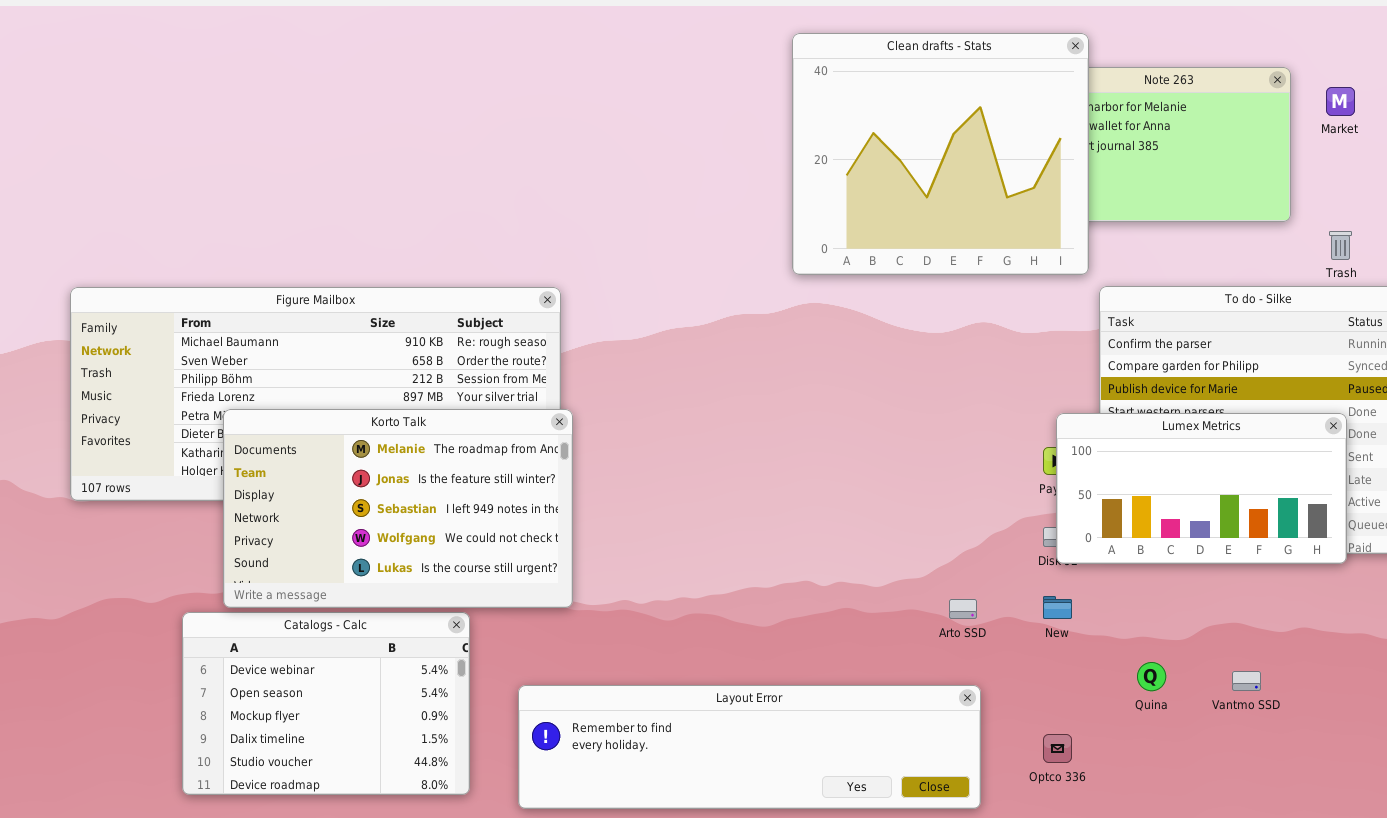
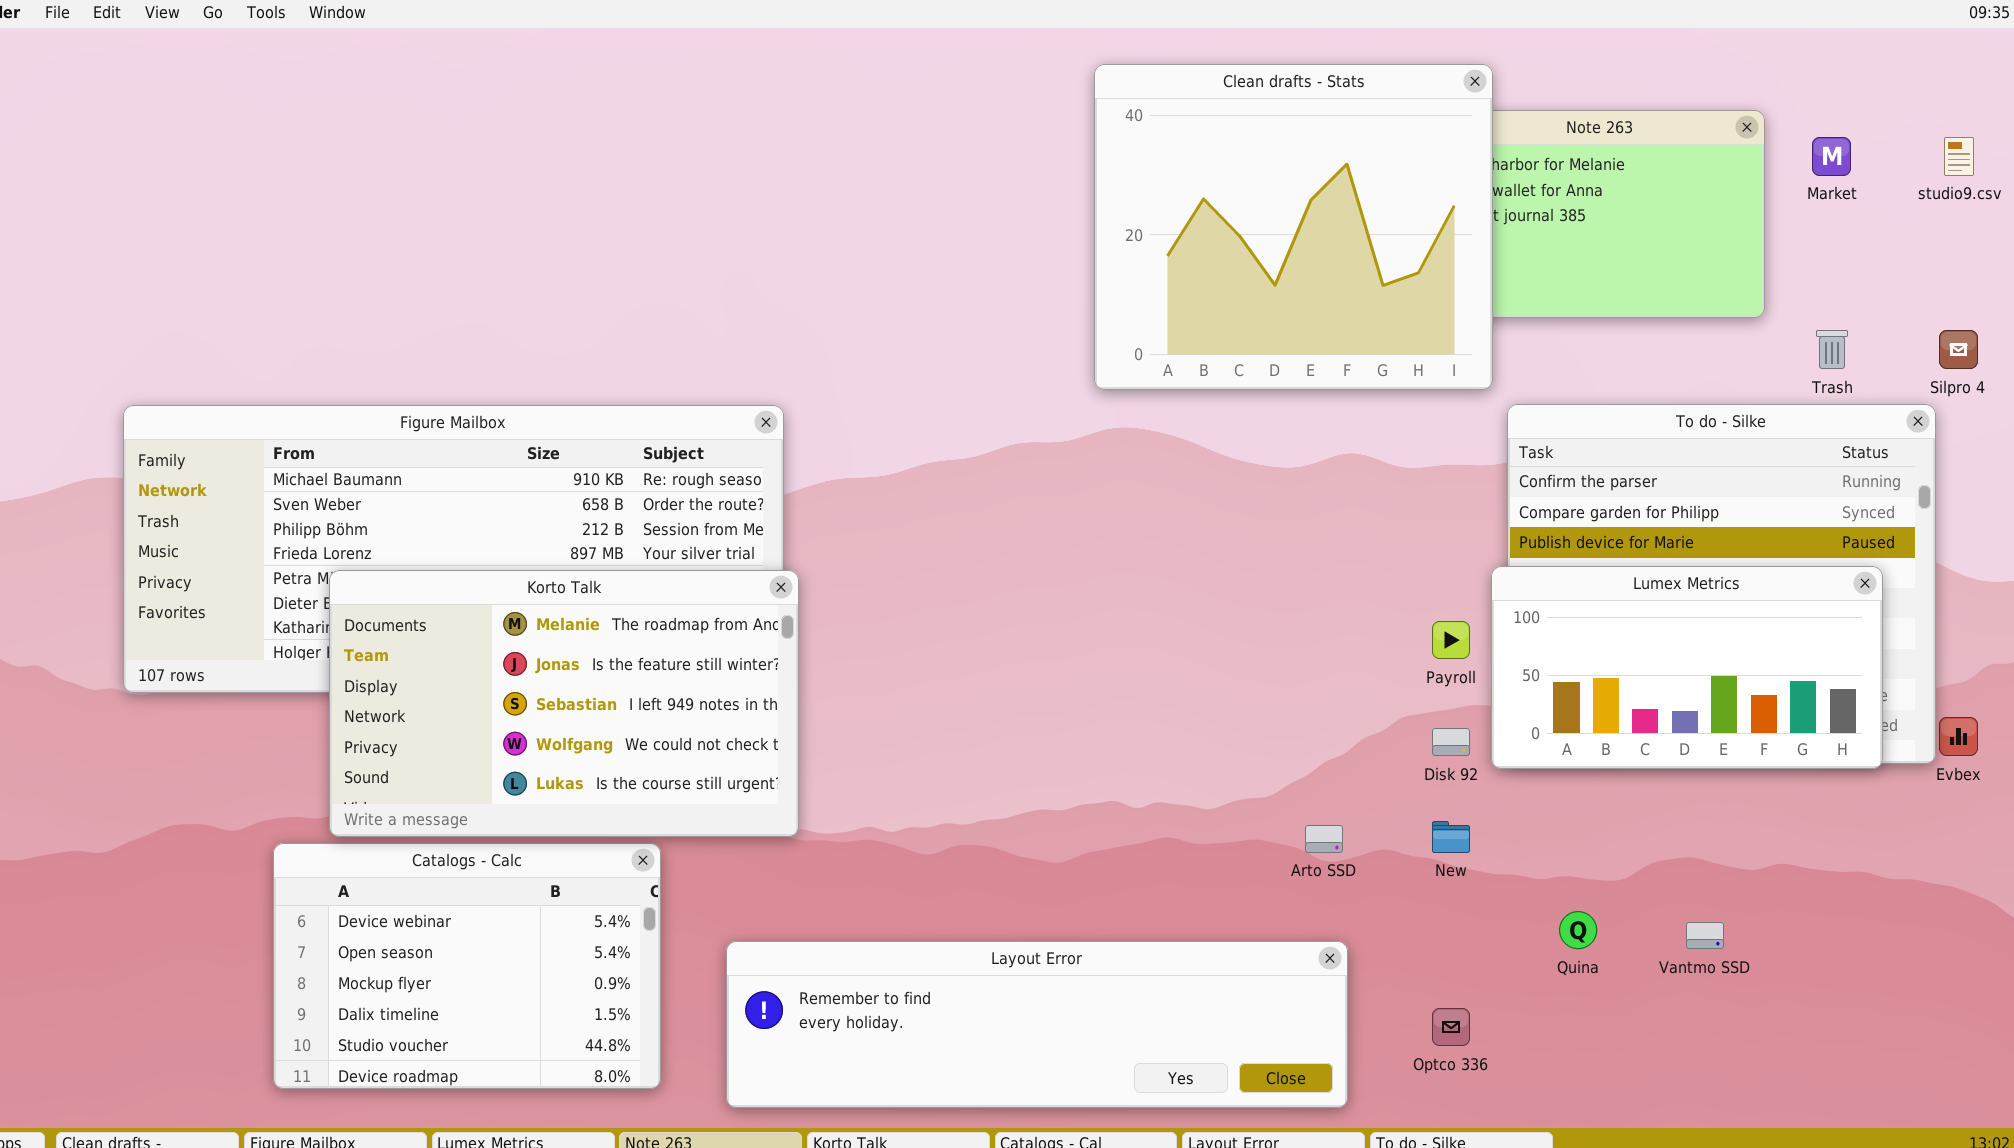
Lumex Metrics: [1056,413,1347,564] -> [1491,566,1883,769], moved

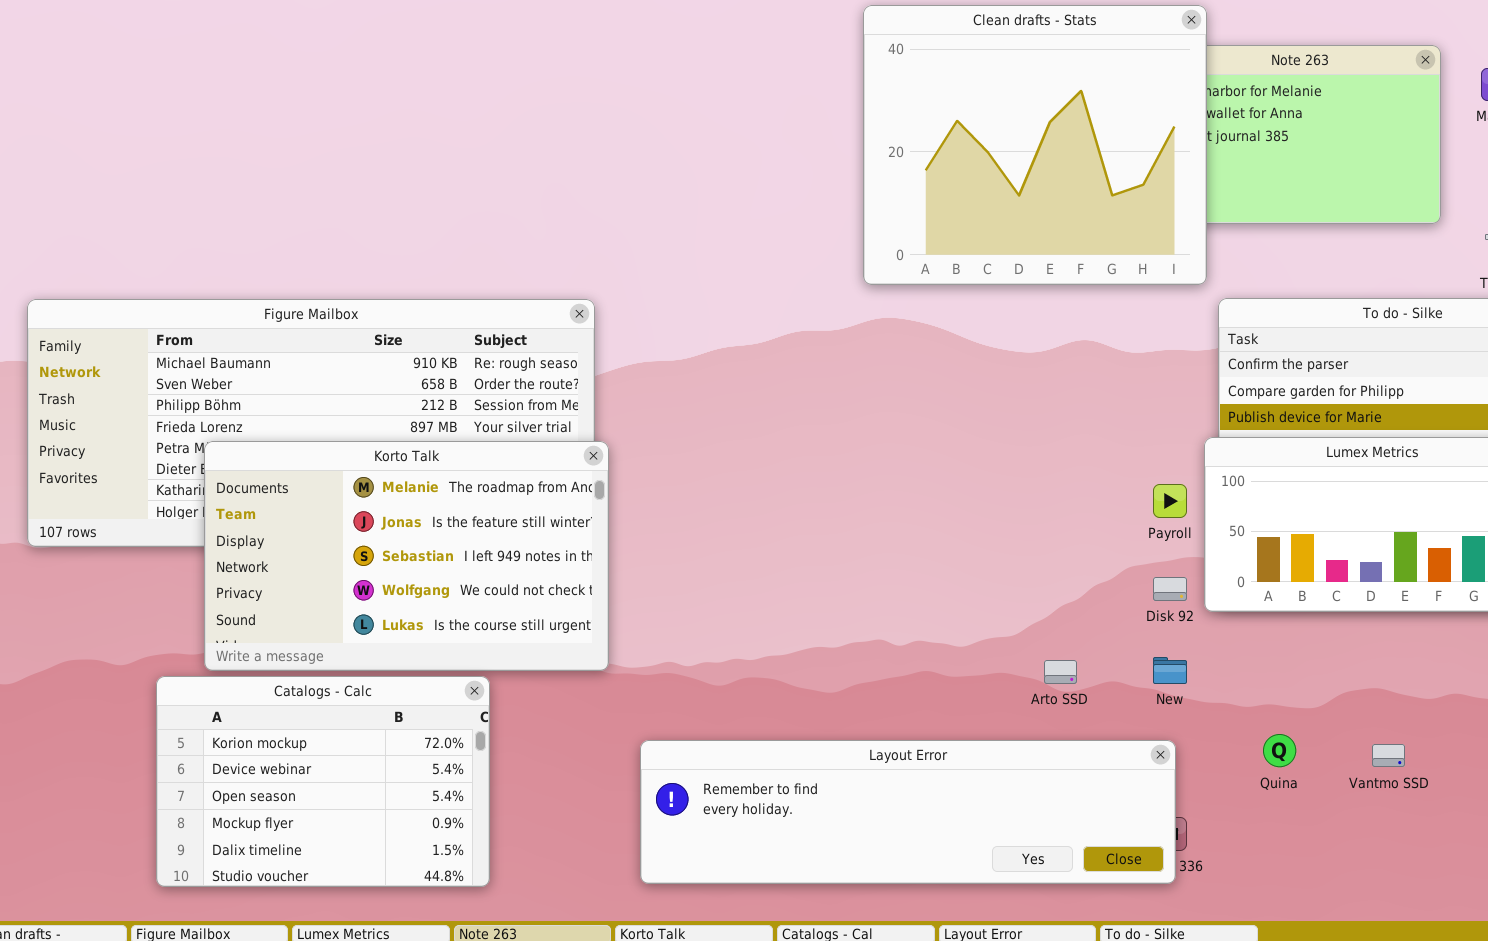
Catalogs - Calc: [273,843,661,1089] -> [156,676,490,887], scrolled up 1 row
Layout Error: [726,941,1348,1108] -> [640,740,1176,884], moved

